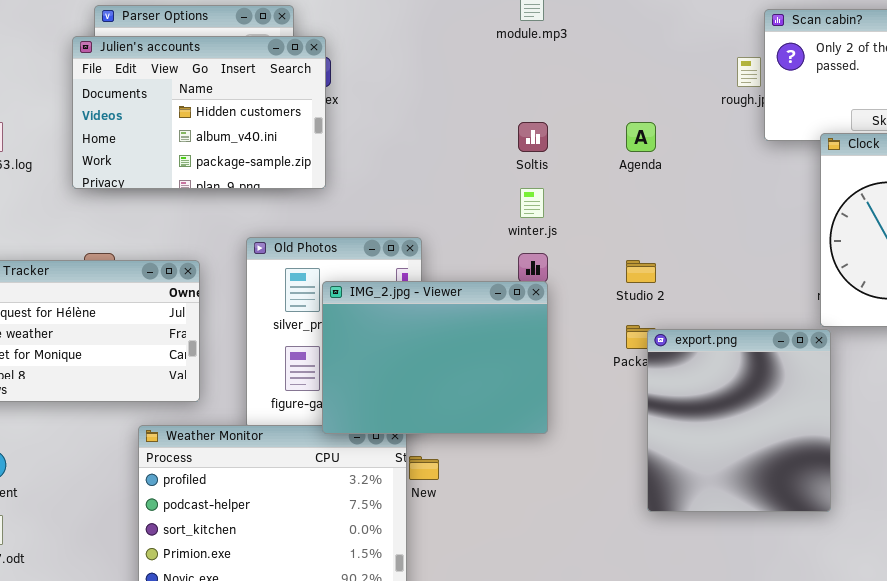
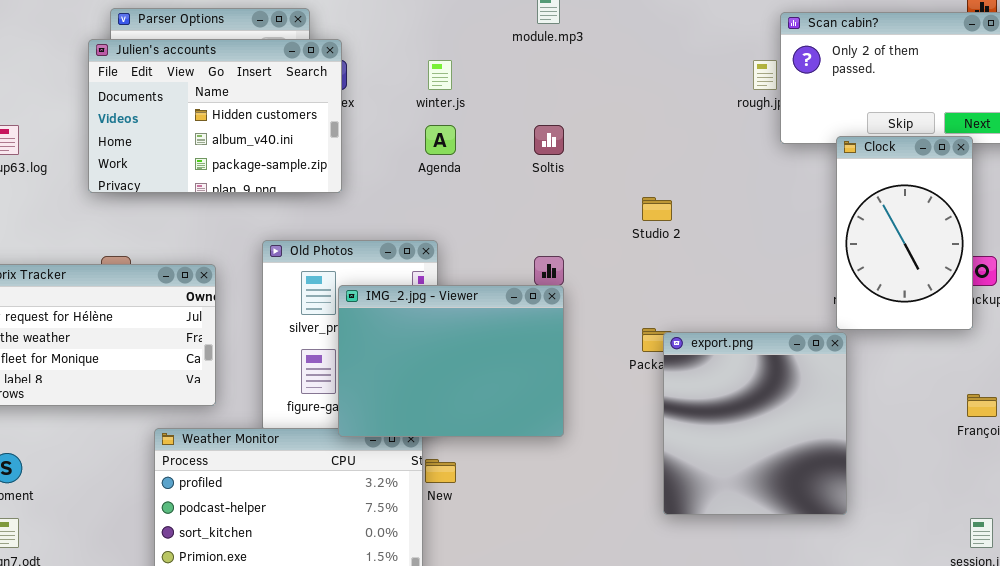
Agenda: [626,122,656,152] -> [425,125,456,155], moved
winter.js: [520,188,544,218] -> [428,60,452,90], moved
Studio 2: [626,260,656,283] -> [642,197,672,221], moved

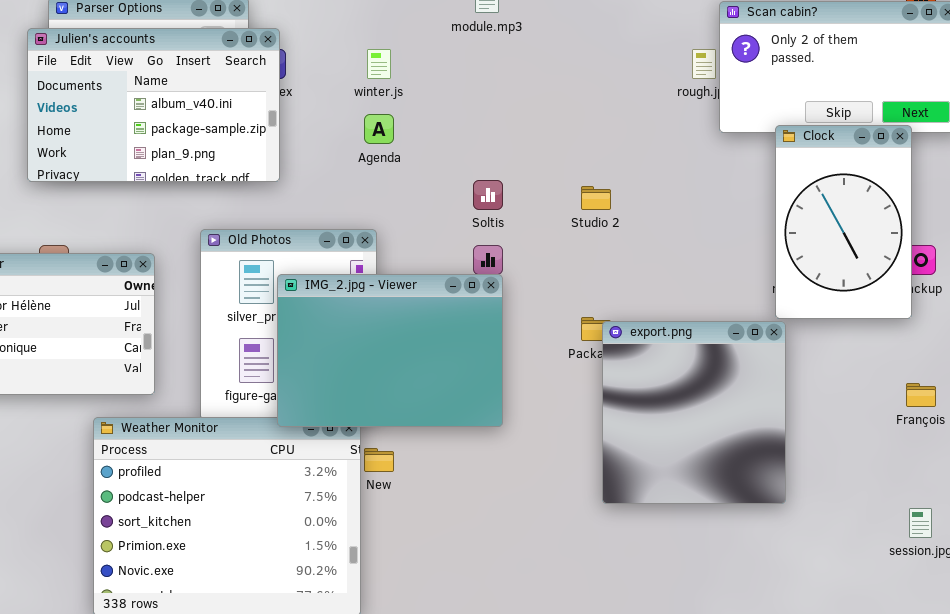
Julien's accounts: [88,39,342,193] -> [27,28,280,182], scrolled down 1 row
Soltis: [534,125,564,155] -> [473,180,503,210], moved

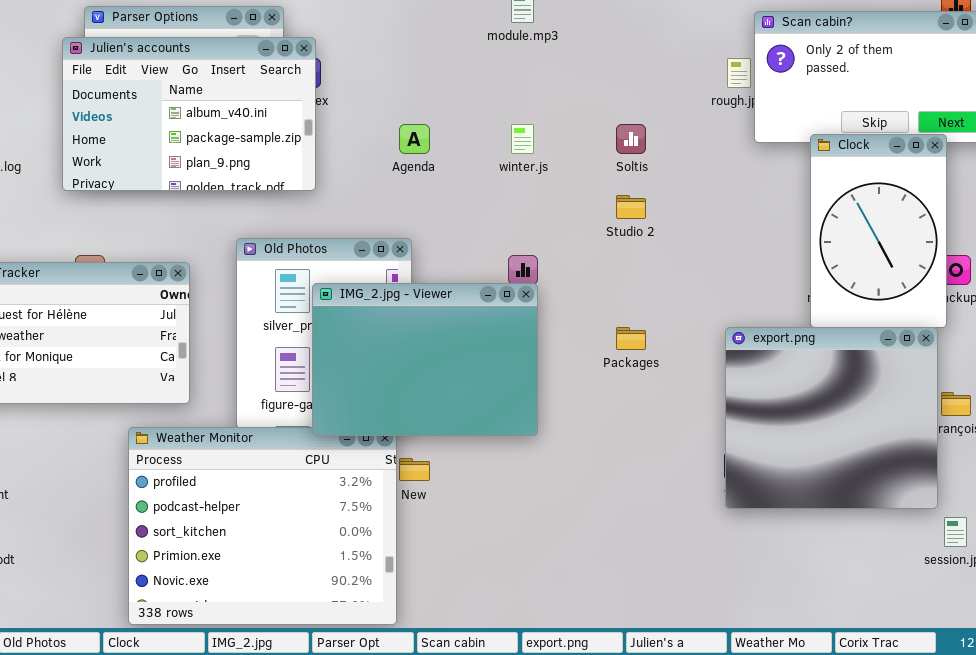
winter.js: [367,49,391,79] -> [511,124,534,154], moved
Soltis: [473,180,503,210] -> [616,124,646,154], moved
export.png: [602,321,786,504] -> [725,327,938,509], moved, resized

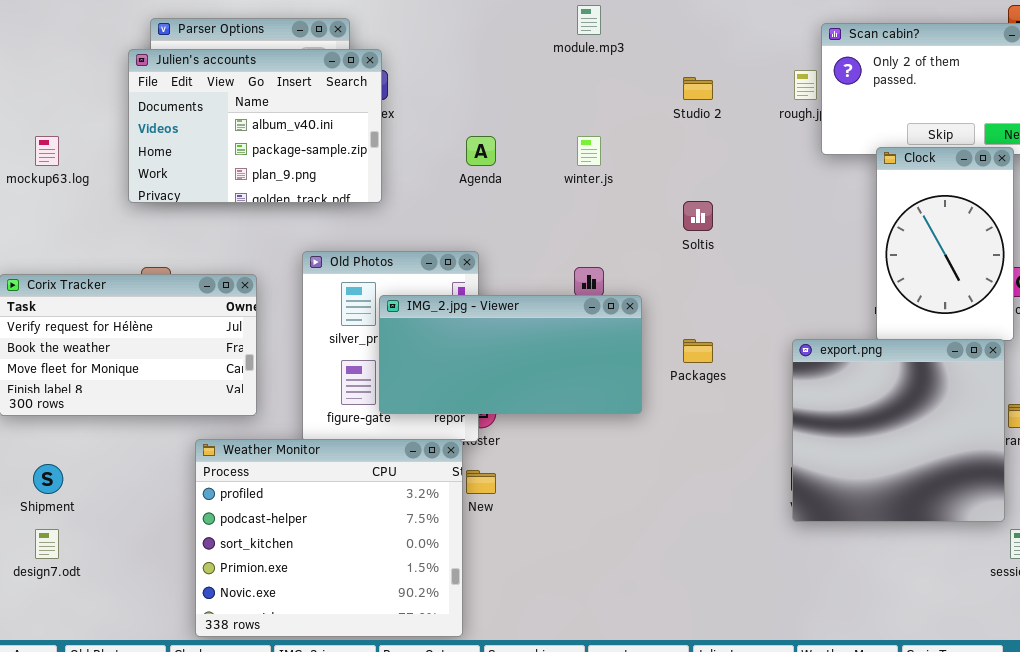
Soltis: [616,124,646,154] -> [683,201,713,231], moved
Studio 2: [616,195,646,219] -> [683,77,713,100], moved
IMG_2.jpg - Viewer: [312,283,538,436] -> [379,295,642,414], resized

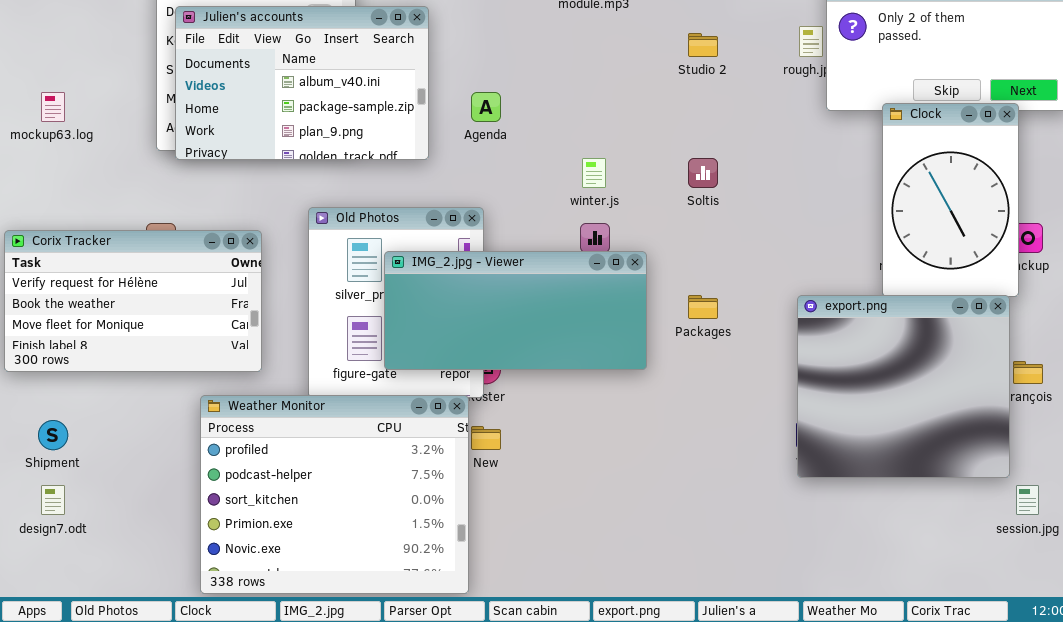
Julien's accounts: [128,49,382,203] -> [175,6,429,160], moved
winter.js: [577,136,601,166] -> [582,158,606,188], moved

